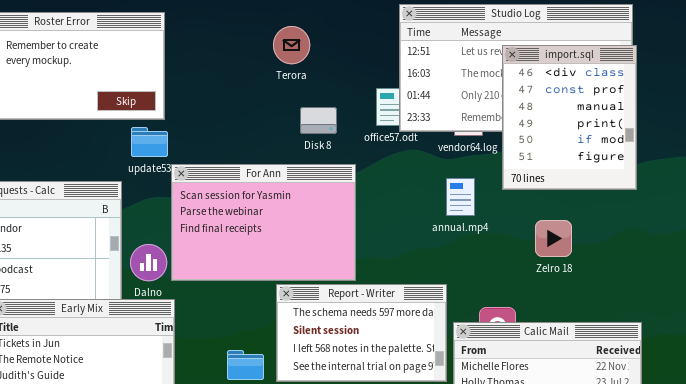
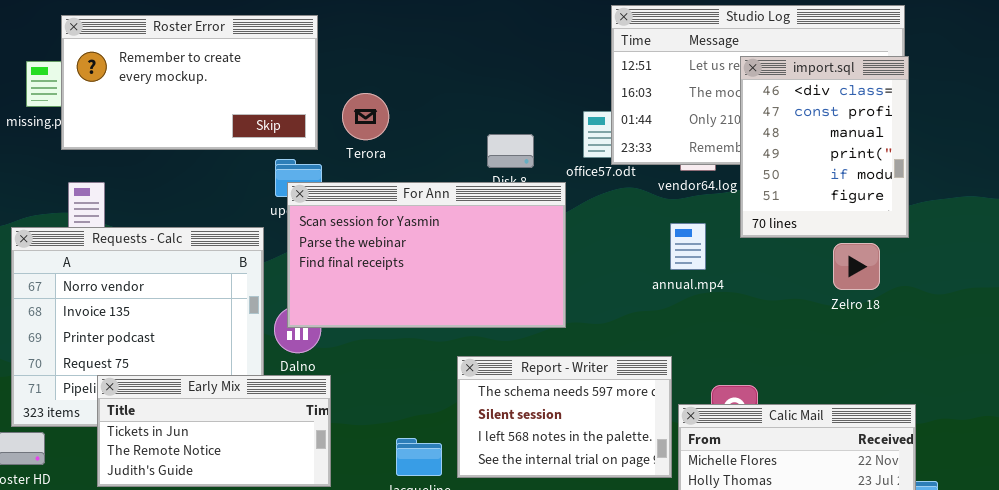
Terora: [273,26,310,64] -> [342,93,389,140], moved
For Ann: [171,164,356,281] -> [287,182,566,328], moved, resized
Zelro 18: [535,220,572,257] -> [833,243,880,290], moved

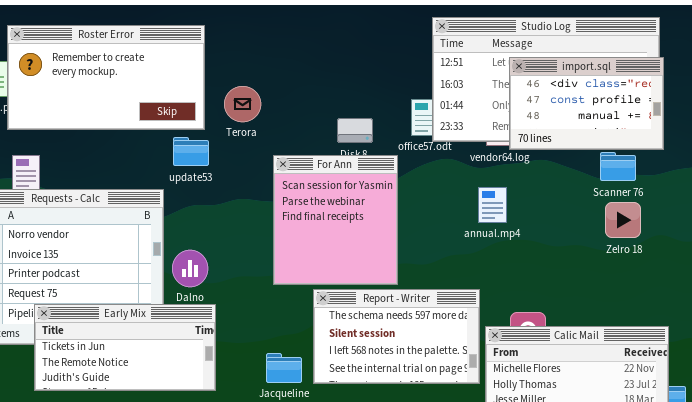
import.sql: [740,56,909,238] -> [509,57,664,150], resized
For Ann: [287,182,566,328] -> [273,155,398,285], resized

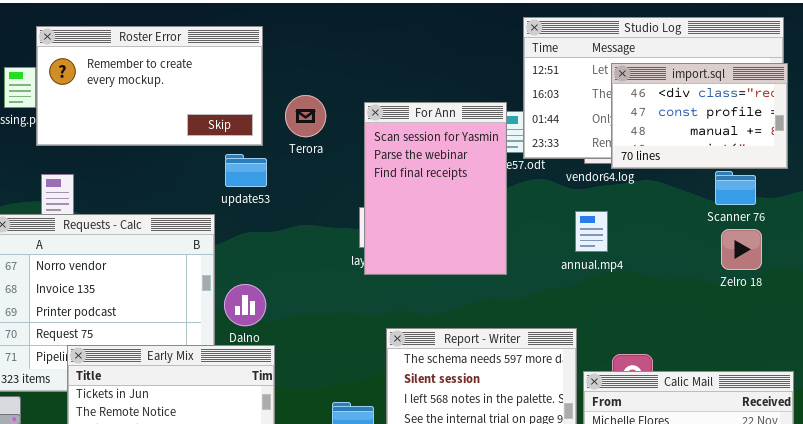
For Ann: [273,155,398,285] -> [364,102,507,275], moved, resized

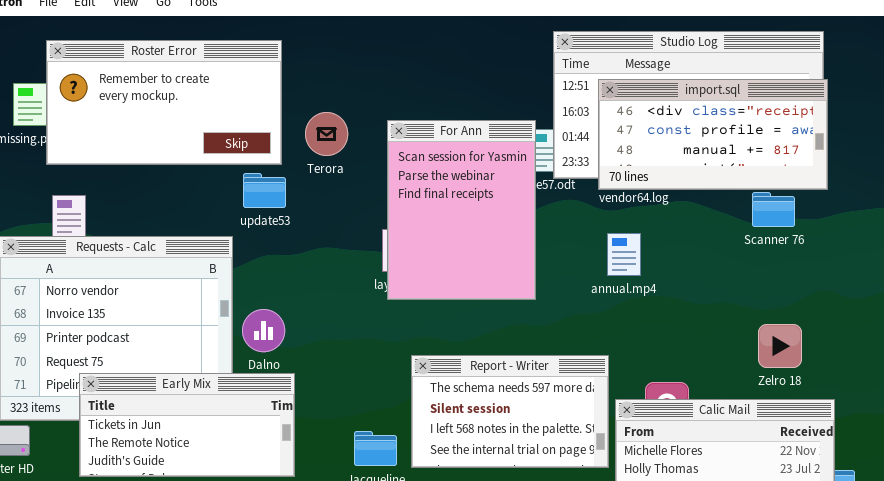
import.sql: [611,63,788,169] -> [598,79,828,190], resized
Zelro 18: [721,229,762,270] -> [758,324,802,368], moved

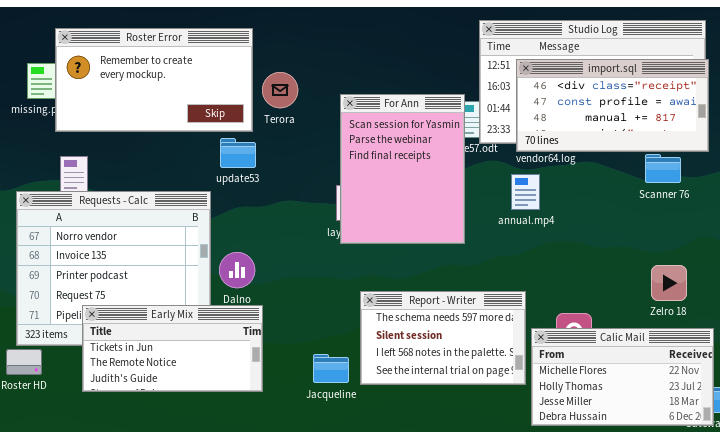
Terora: [305,112,348,156] -> [262,72,298,108], moved
annual.mp4: [607,233,641,276] -> [511,174,540,210], moved

